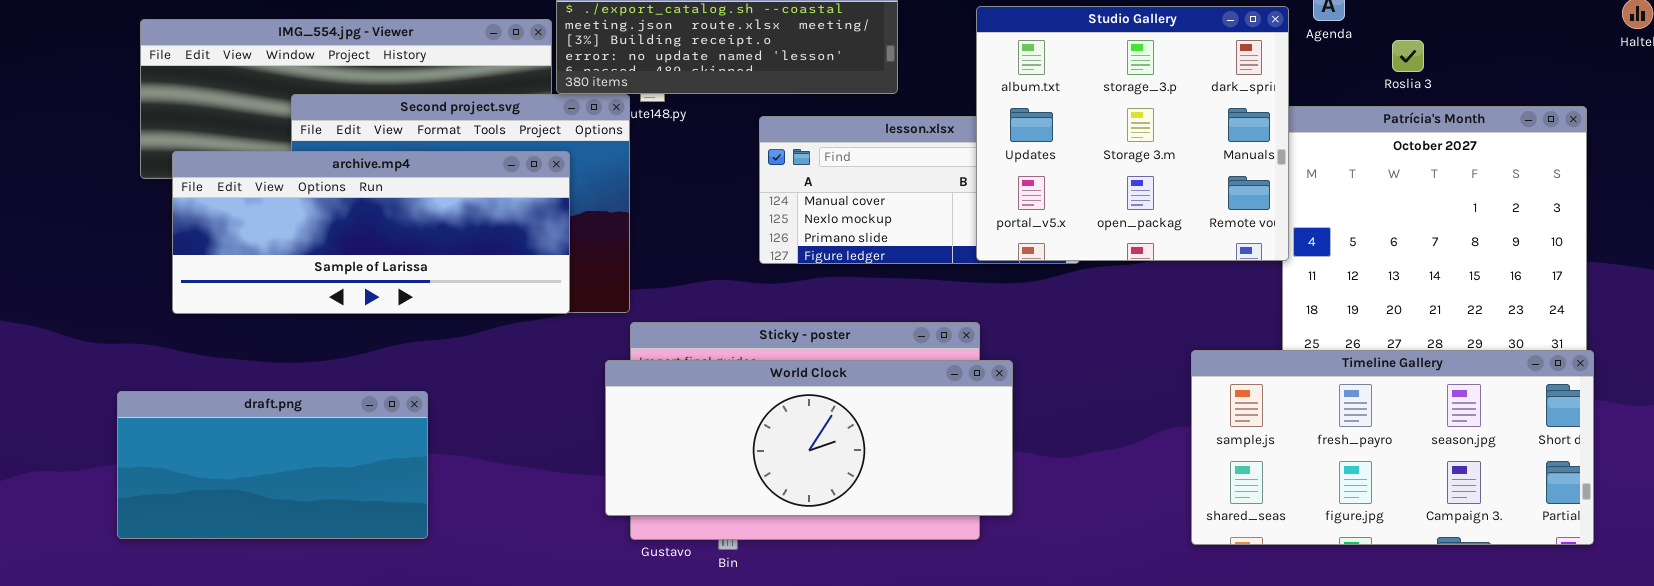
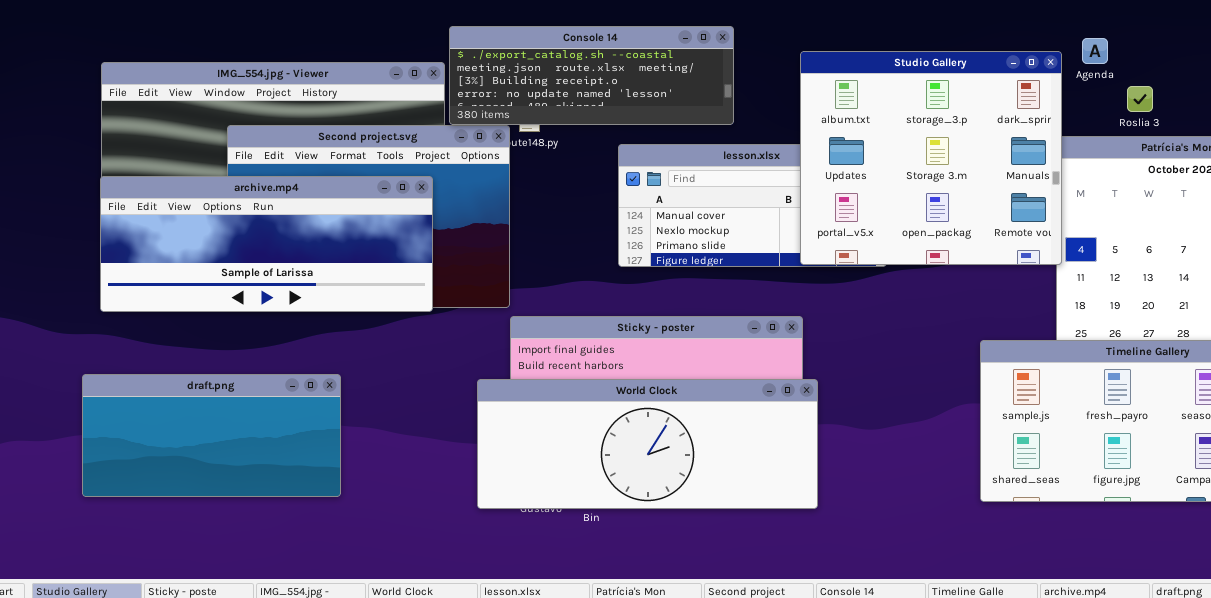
Roslia 3: [1392,40,1424,72] -> [1127,86,1153,112], moved
archive.mp4: [172,151,570,314] -> [100,176,433,312], moved
World Clock: [605,360,1013,516] -> [477,379,818,509], moved

